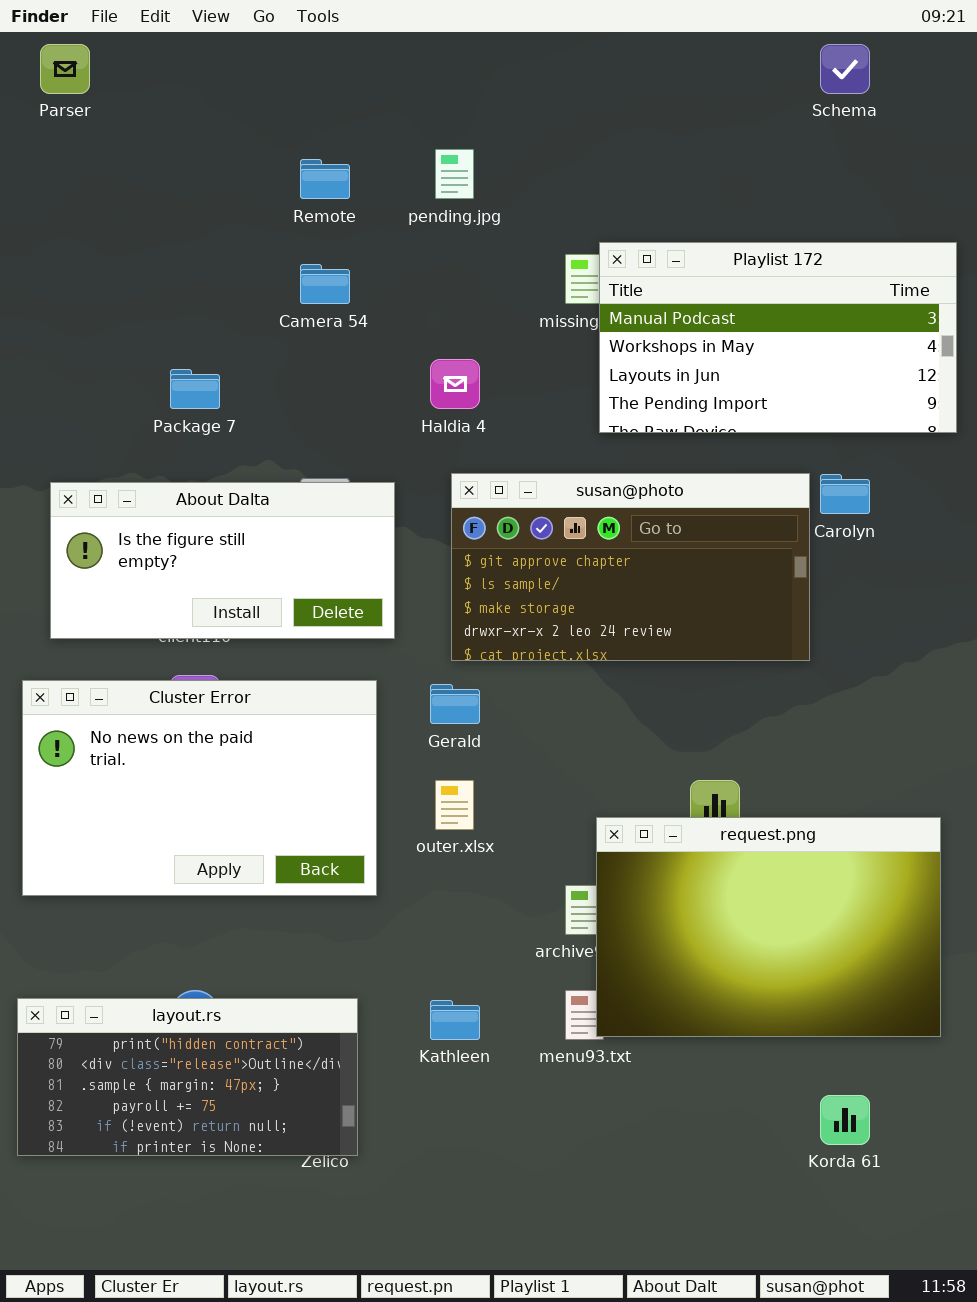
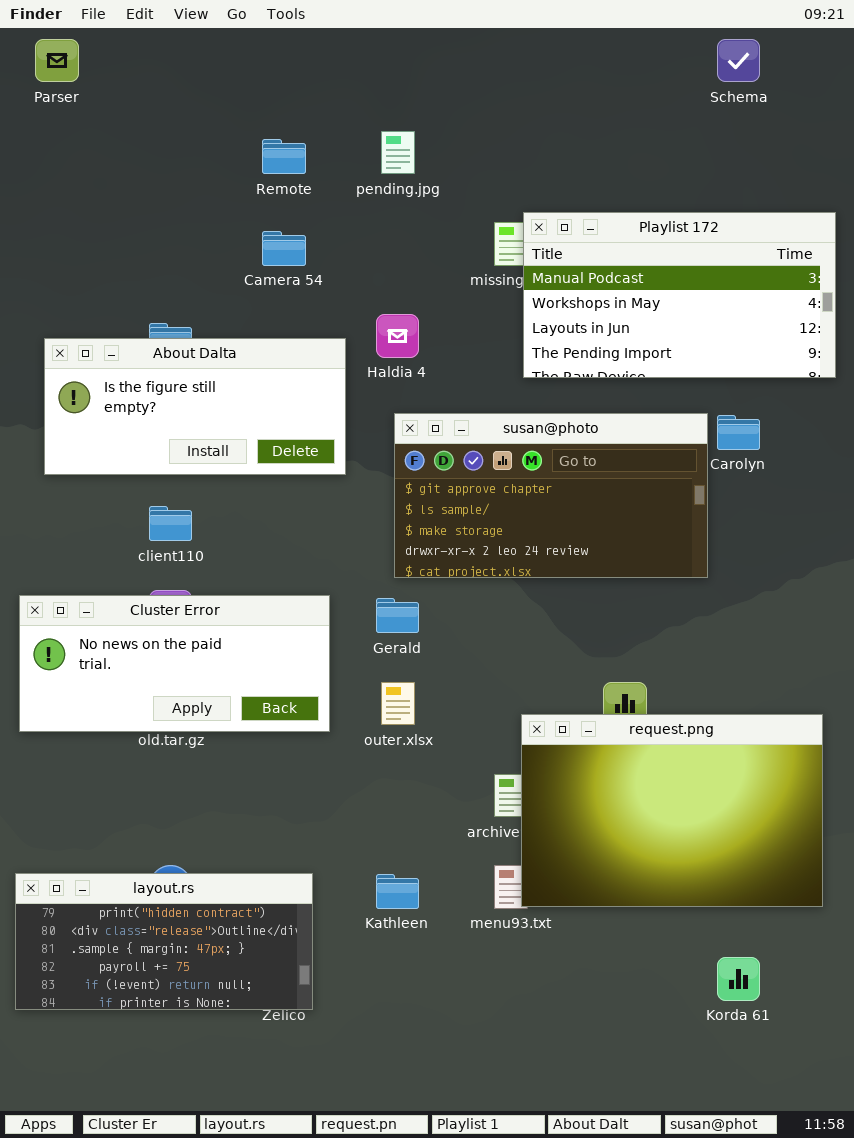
About Dalta: [50,482,395,639] -> [44,338,346,475], moved
Cluster Error: [22,680,377,896] -> [19,595,330,732], resized

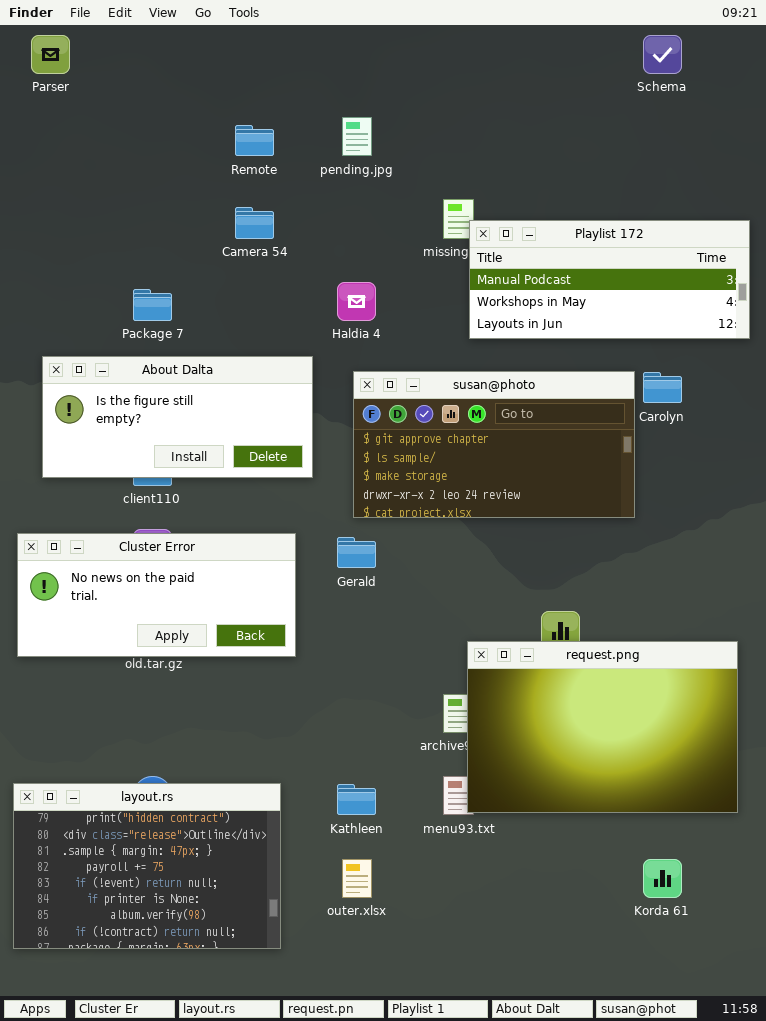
Playlist 172: [523,212,836,378] -> [469,220,750,339], resized
About Dalta: [44,338,346,475] -> [42,356,313,478], moved
outer.xlsx: [381,682,415,725] -> [342,859,372,898], moved
layout.rs: [15,873,313,1010] -> [13,783,281,949], resized

